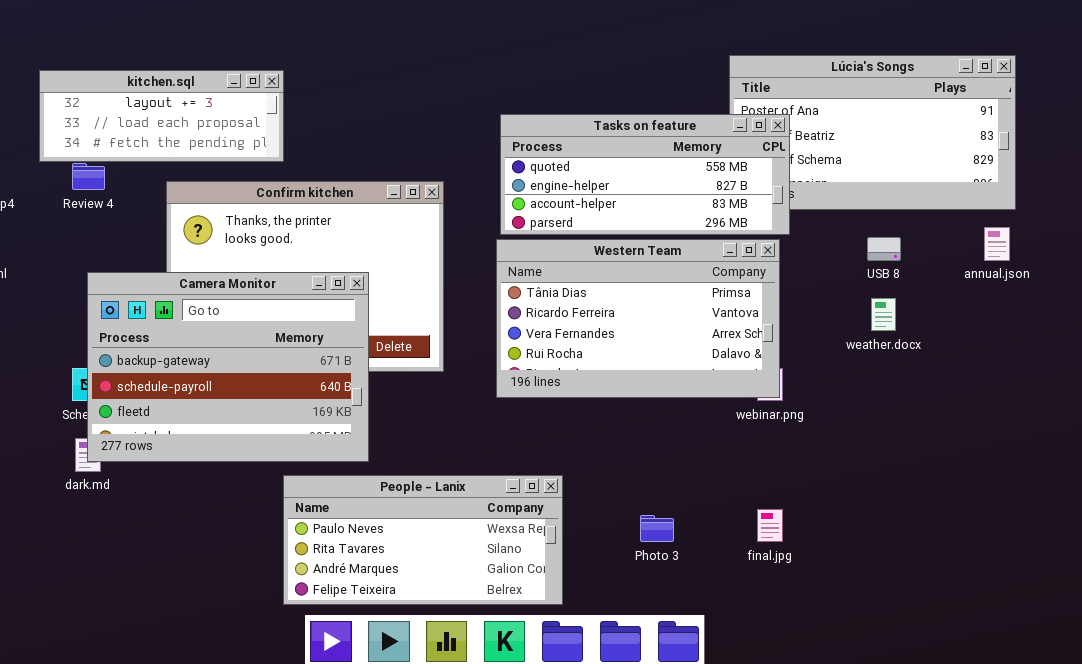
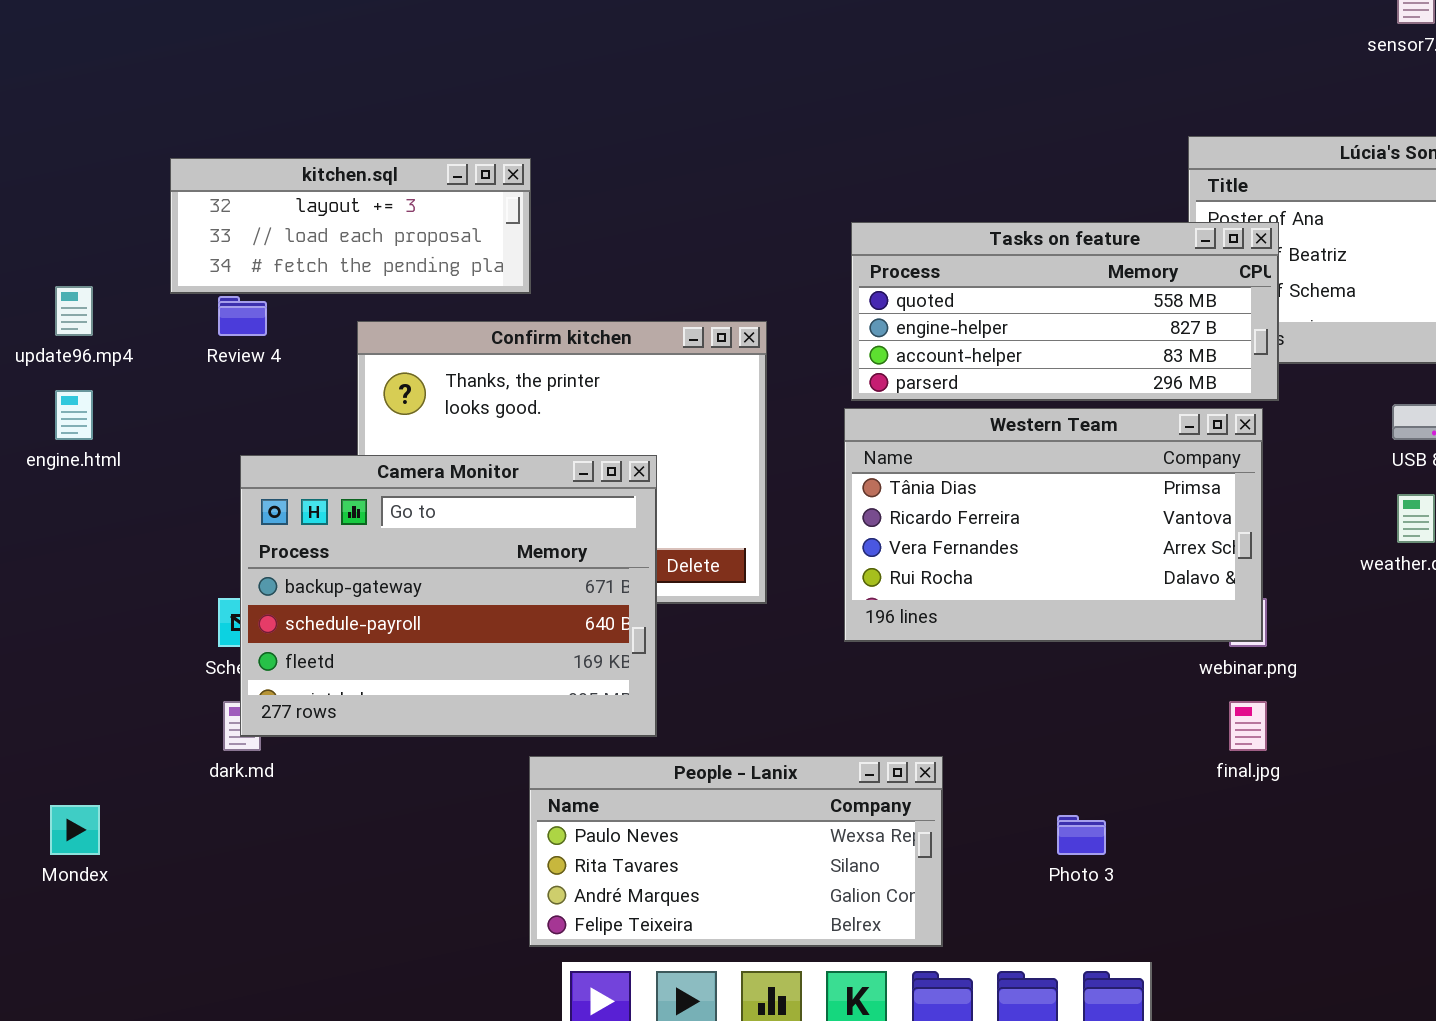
final.jpg: [757,509,783,542] -> [1229,701,1267,751], moved

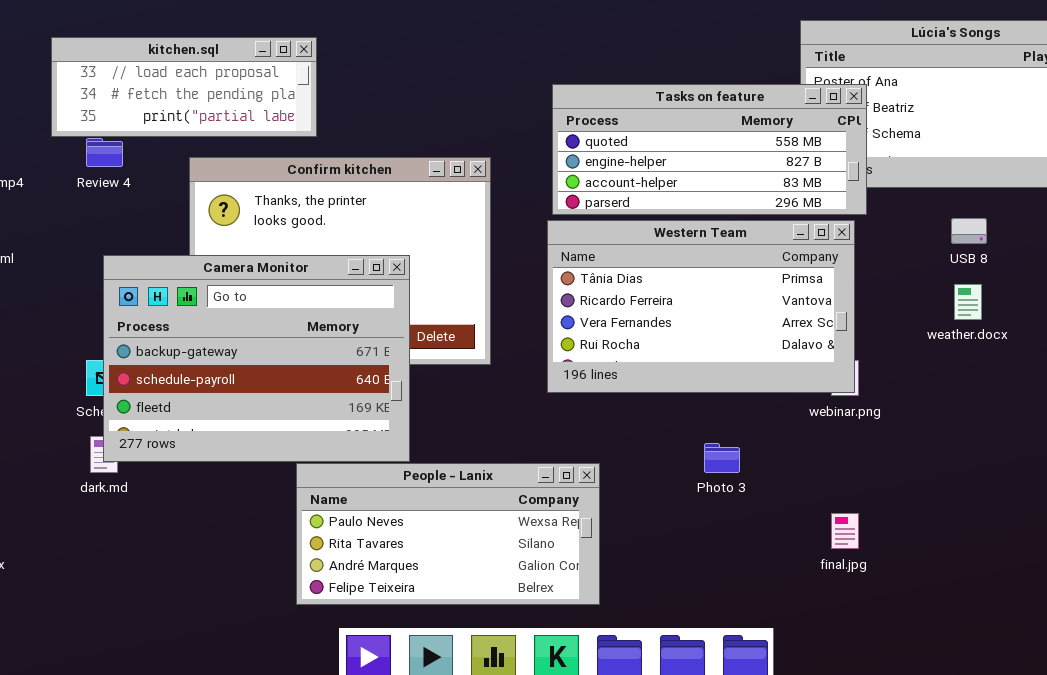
kitchen.sql: [170,158,531,294] -> [51,37,317,137], scrolled down 1 row
final.jpg: [1229,701,1267,751] -> [831,513,859,549], moved
People - Lanix: [529,756,943,947] -> [296,463,600,605], moved
Photo 3: [1057,815,1106,855] -> [704,443,740,473], moved

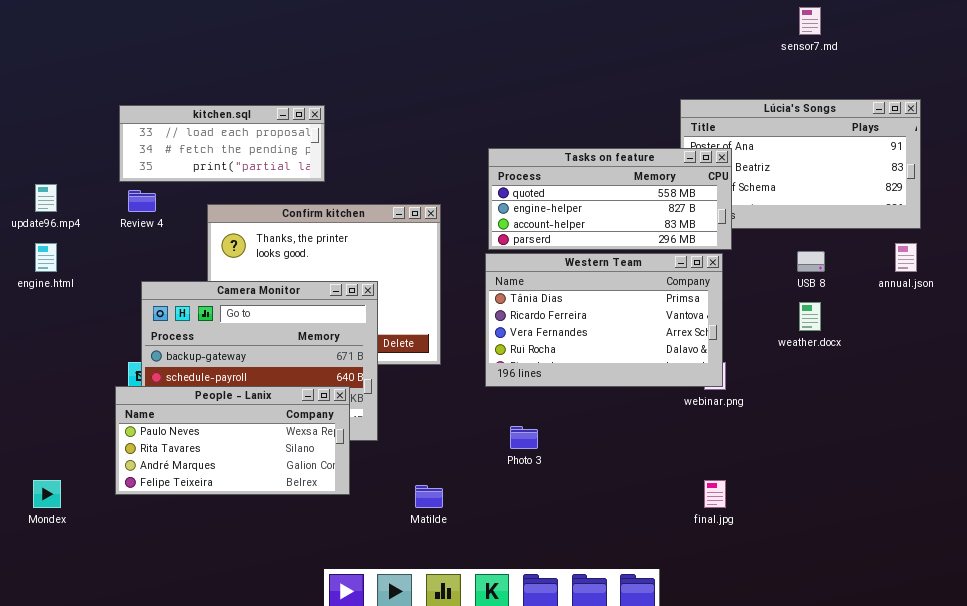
kitchen.sql: [51,37,317,137] -> [119,105,325,182], moved
Photo 3: [704,443,740,473] -> [510,426,538,449], moved
People - Lanix: [296,463,600,605] -> [115,386,350,495], moved

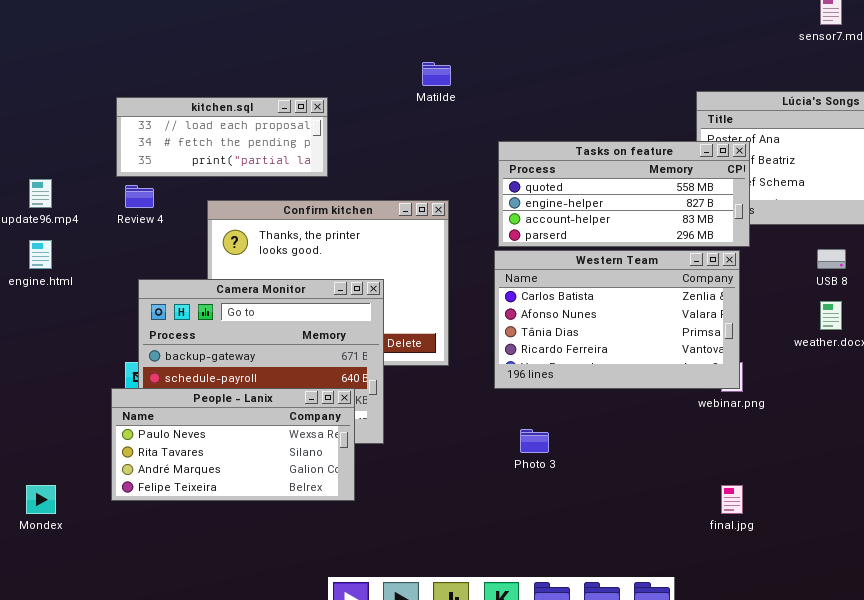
Western Team: [485,253,723,387] -> [494,250,740,389], scrolled up 2 rows
Matilde: [415,485,443,508] -> [422,62,451,86], moved

